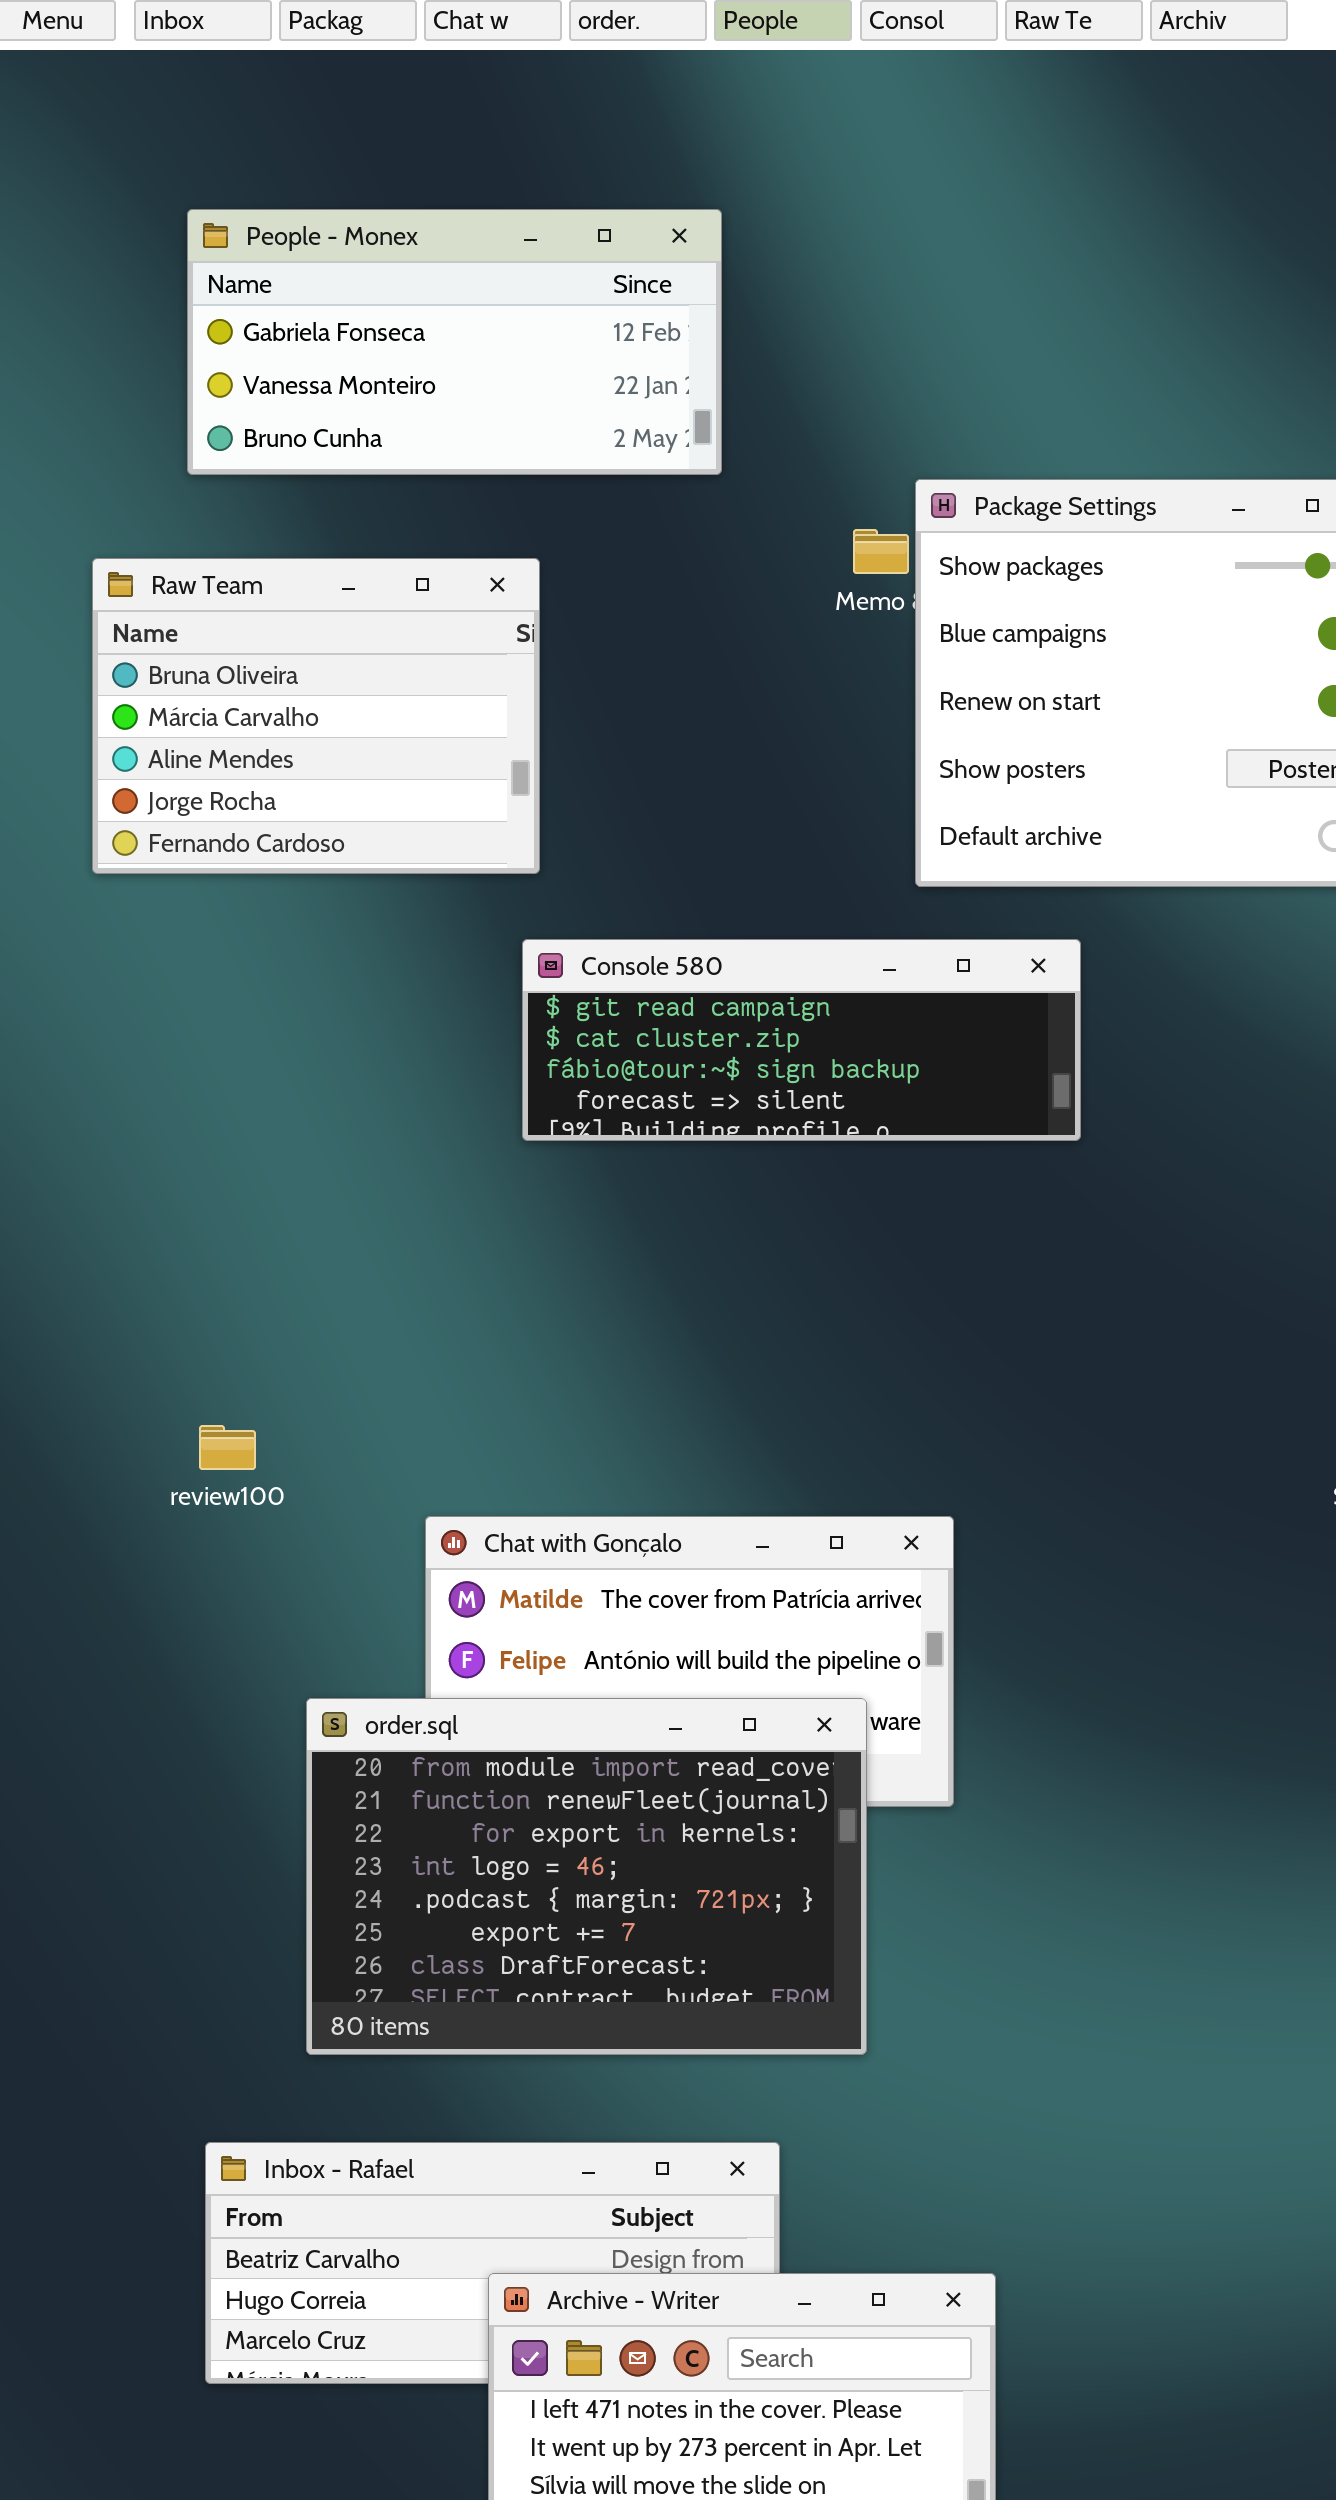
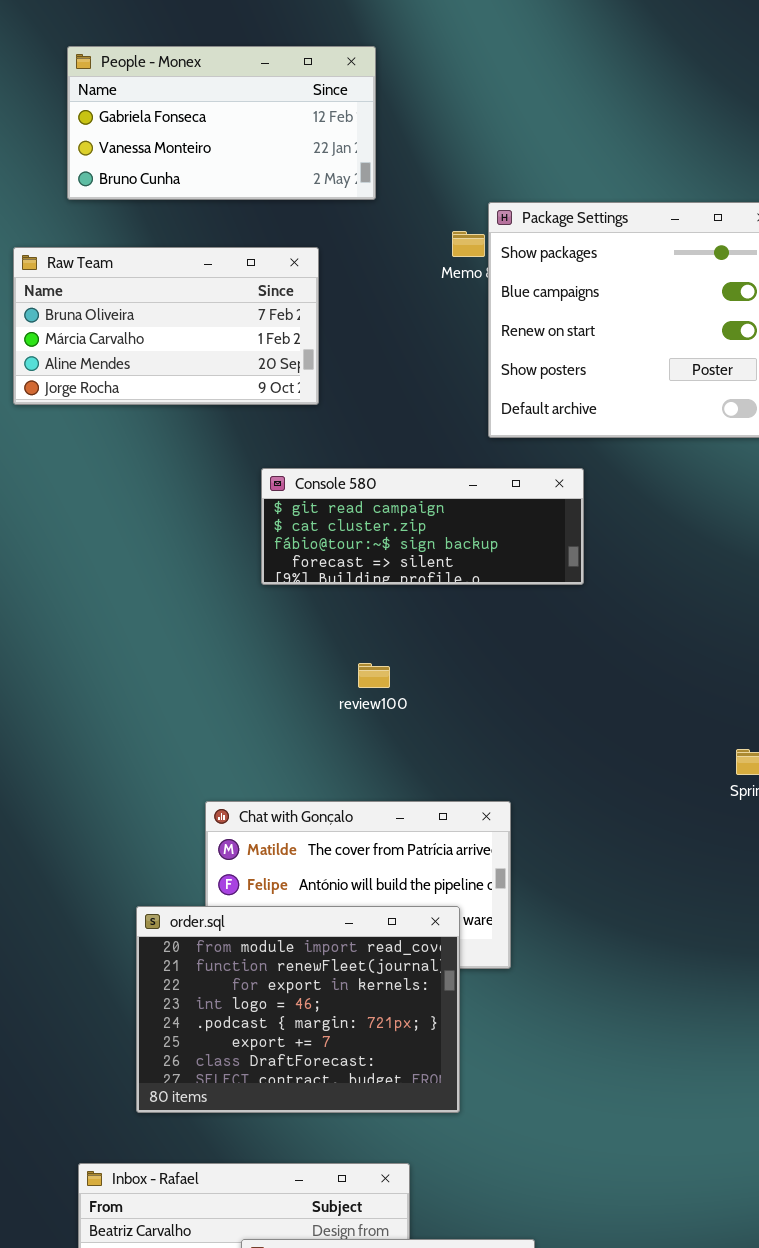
Raw Team: [92,558,540,874] -> [13,247,319,405], resized
review100: [199,1425,256,1470] -> [358,663,390,688], moved

